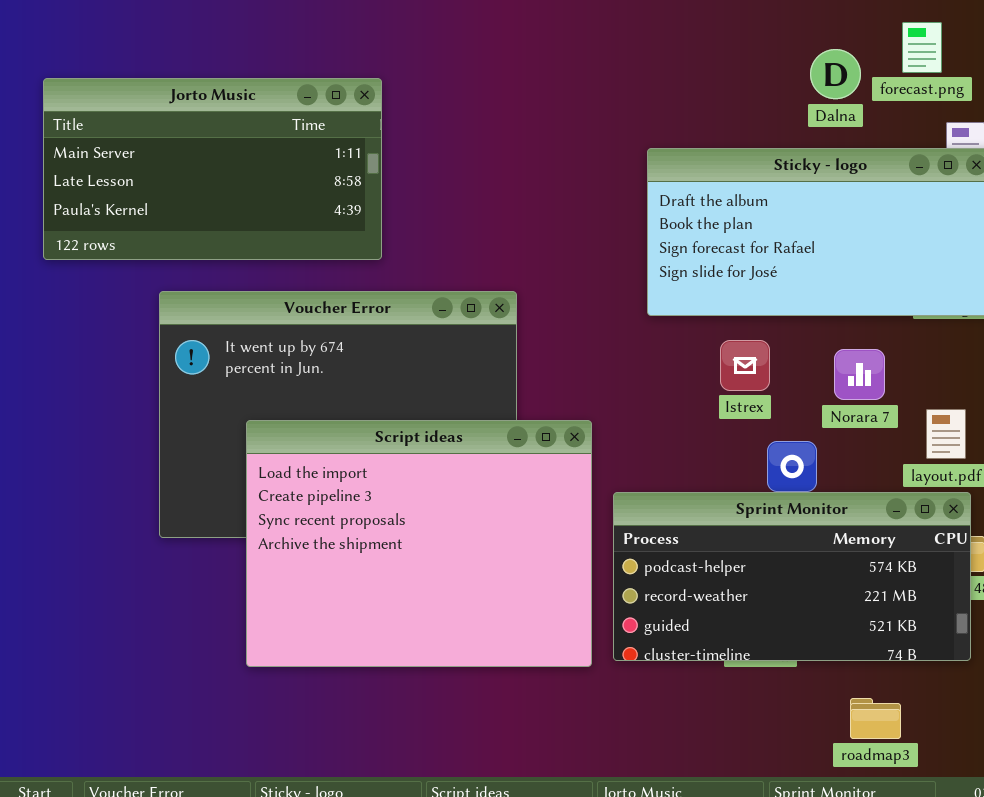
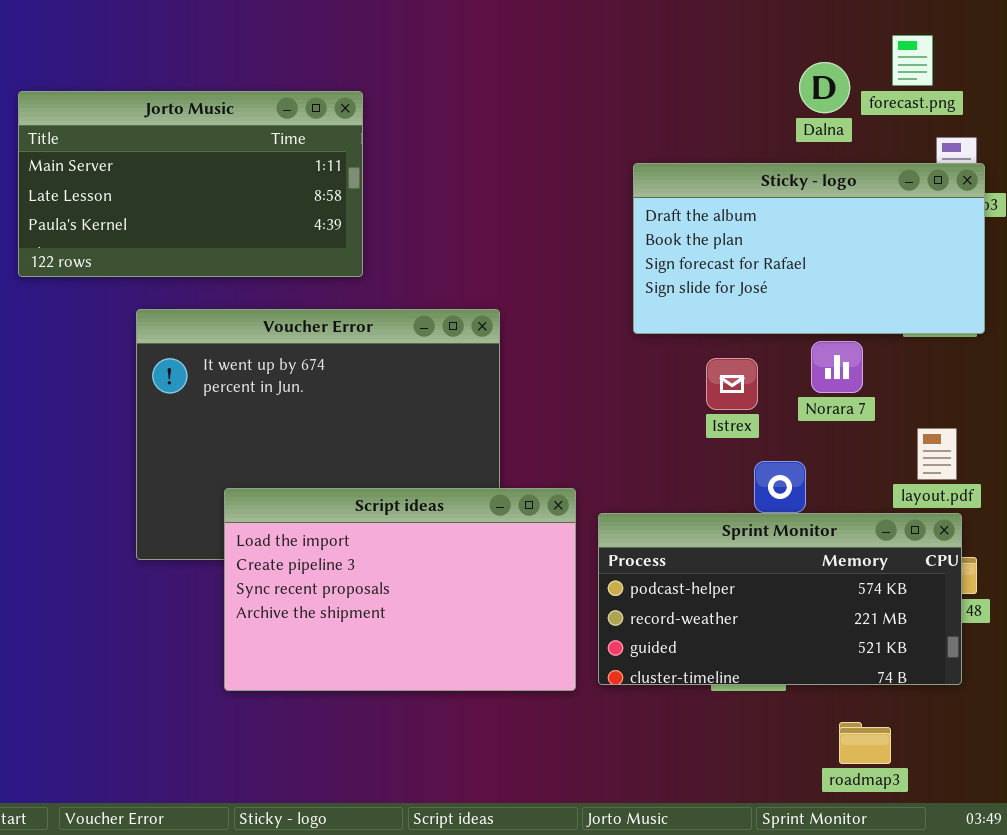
Norara 7: [834,349,885,400] -> [811,341,863,393], moved
Script ideas: [246,420,592,667] -> [224,488,576,691], resized

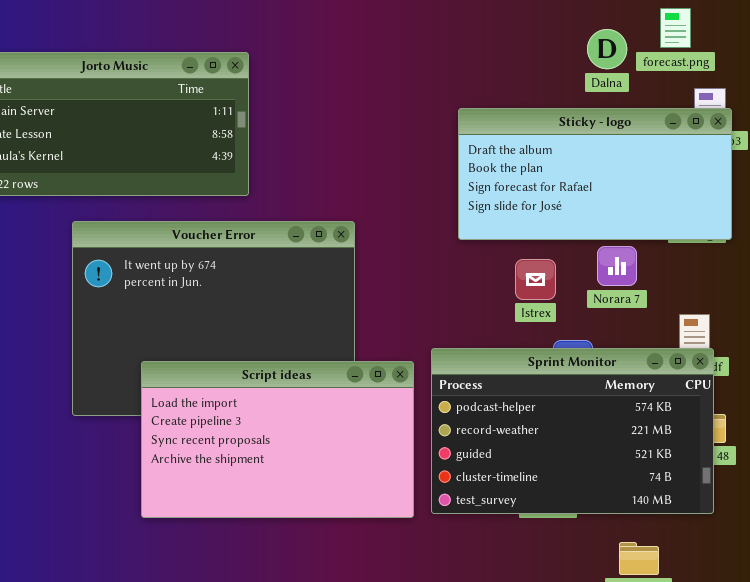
Sprint Monitor: [598,513,962,685] -> [431,348,714,514], resized

